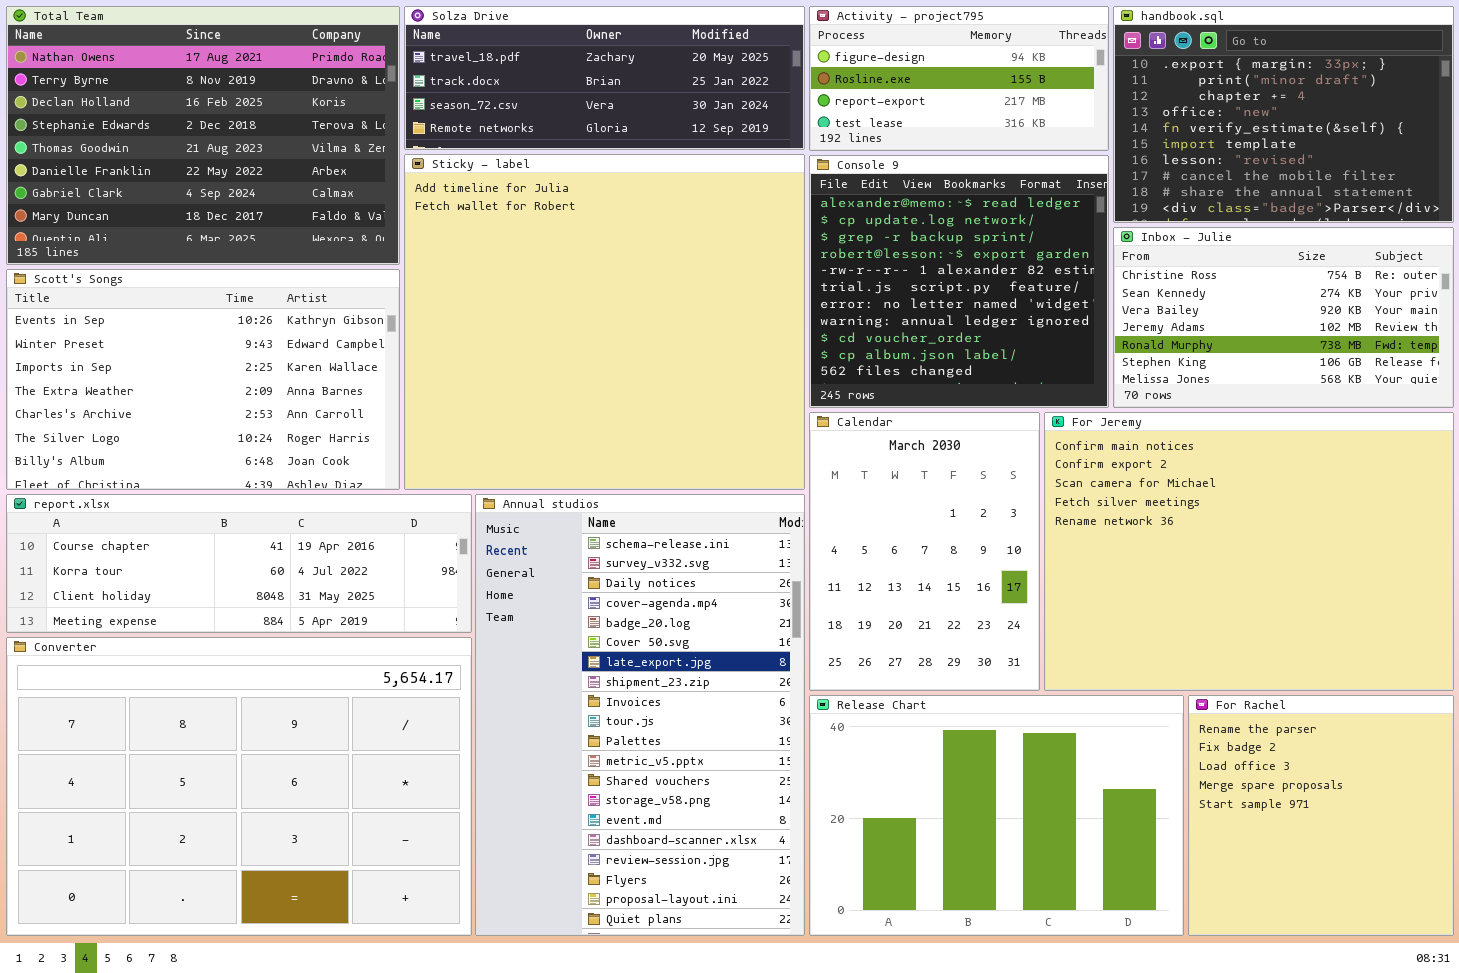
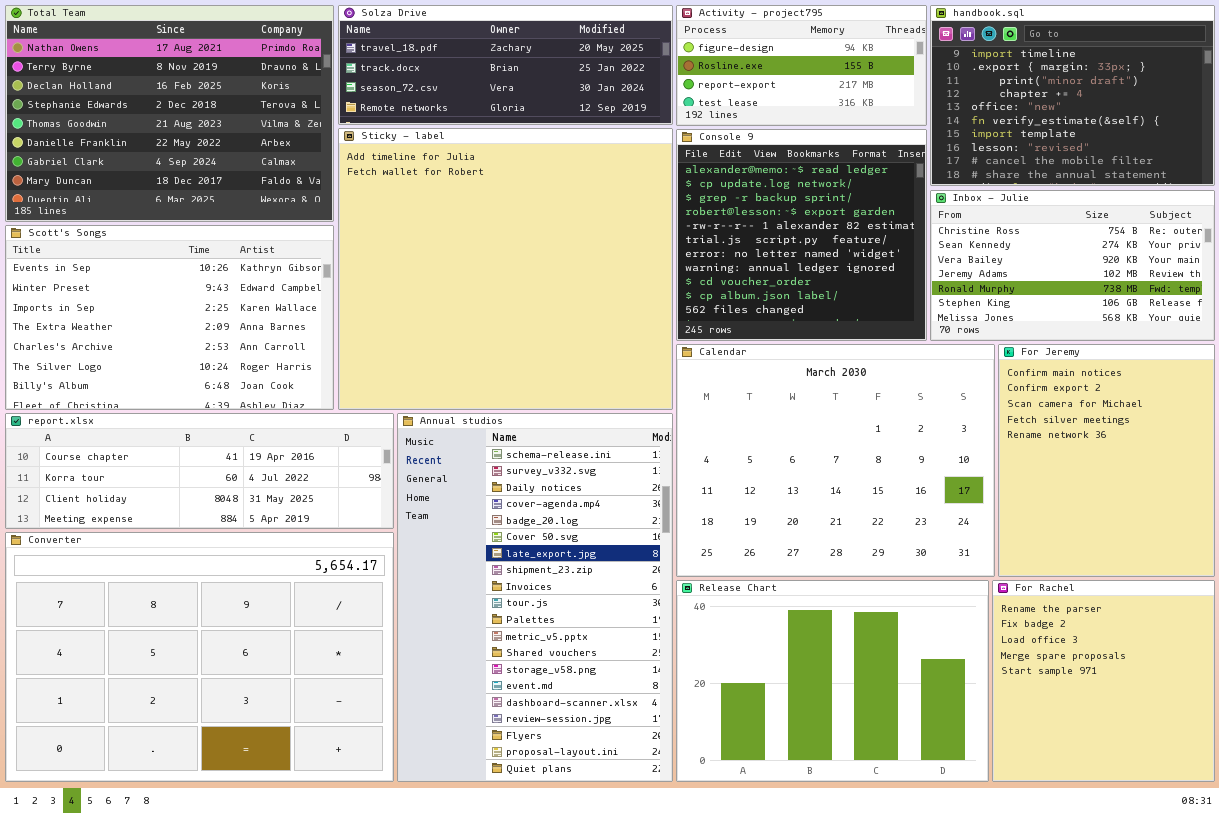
handbook.sql: [1113,6,1454,223] -> [930,5,1215,186], scrolled up 1 row
Calendar: [809,412,1040,691] -> [676,344,995,577], resized
For Jeremy: [1044,412,1454,691] -> [998,344,1215,577], resized

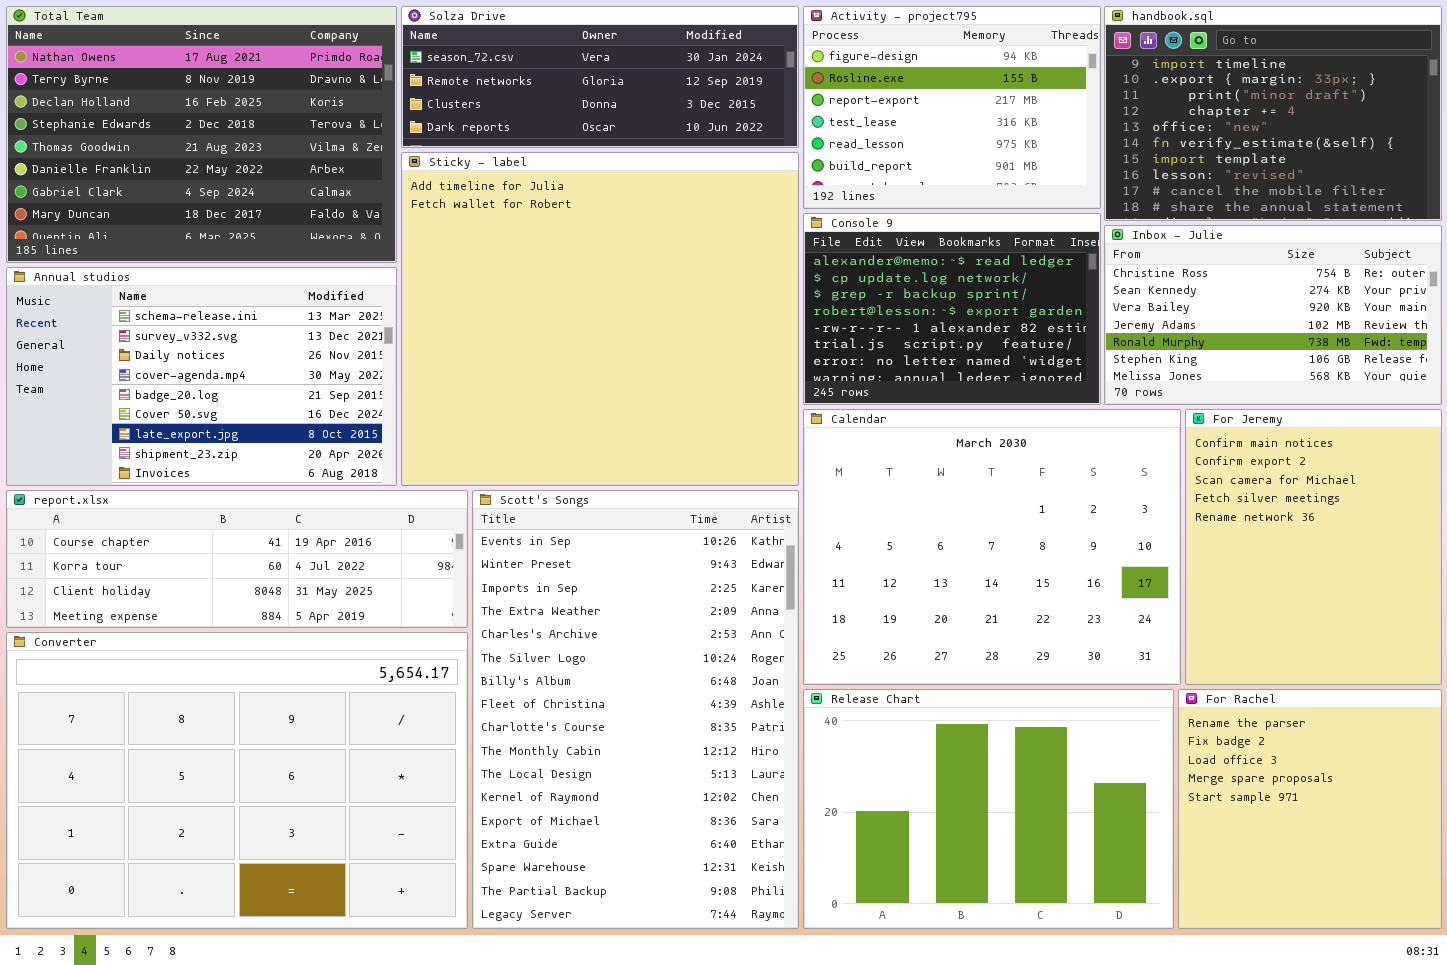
Solza Drive: [338,5,673,125] -> [401,6,799,148], scrolled down 2 rows
Activity - project795: [676,5,927,126] -> [803,6,1101,209], resized
Console 9: [676,129,927,341] -> [803,213,1101,405], resized
Scott's Songs: [5,225,334,410] -> [472,490,799,929], moved, resized
Annual studios: [397,413,673,782] -> [6,267,397,486], moved, resized

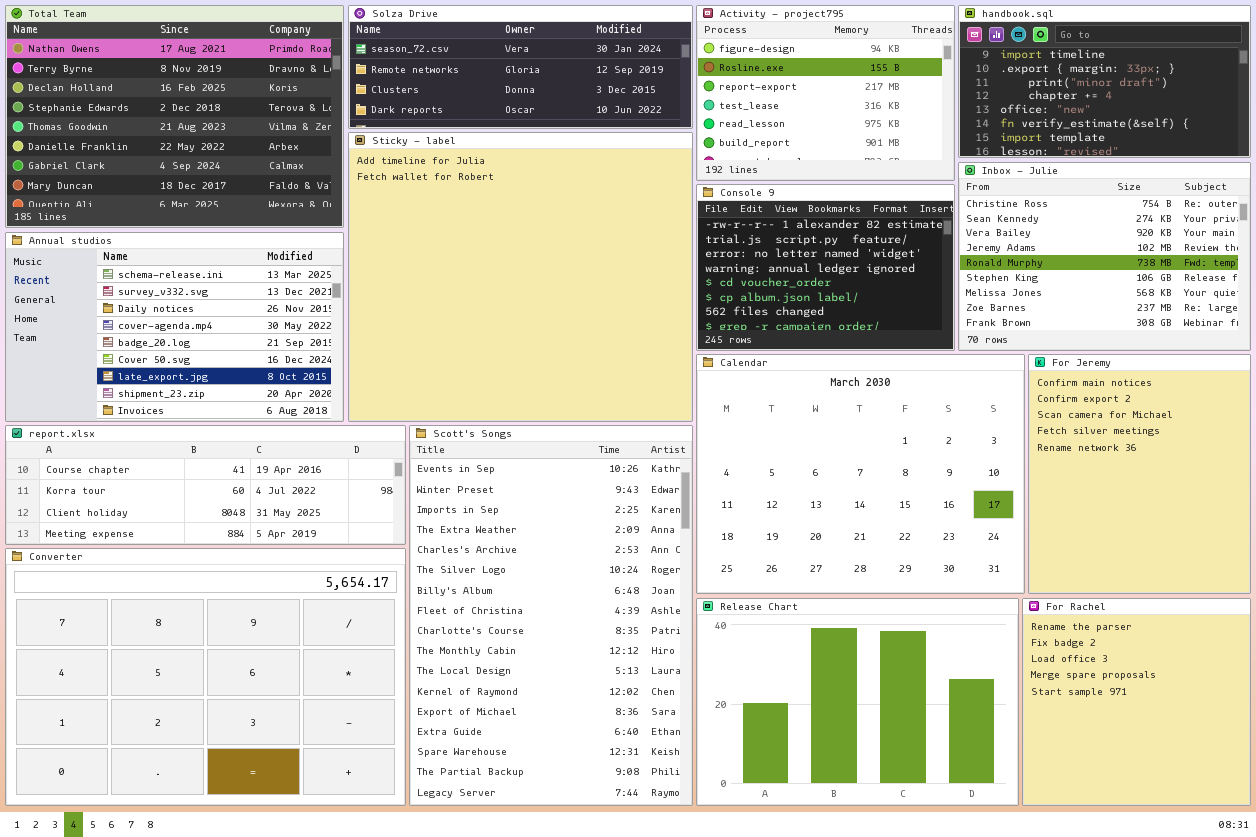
handbook.sql: [1104,6,1442,221] -> [958,5,1251,158], resized
Console 9: [803,213,1101,405] -> [696,184,955,351], scrolled down 4 rows
Inbox - Julie: [1104,225,1442,405] -> [958,162,1251,351], resized

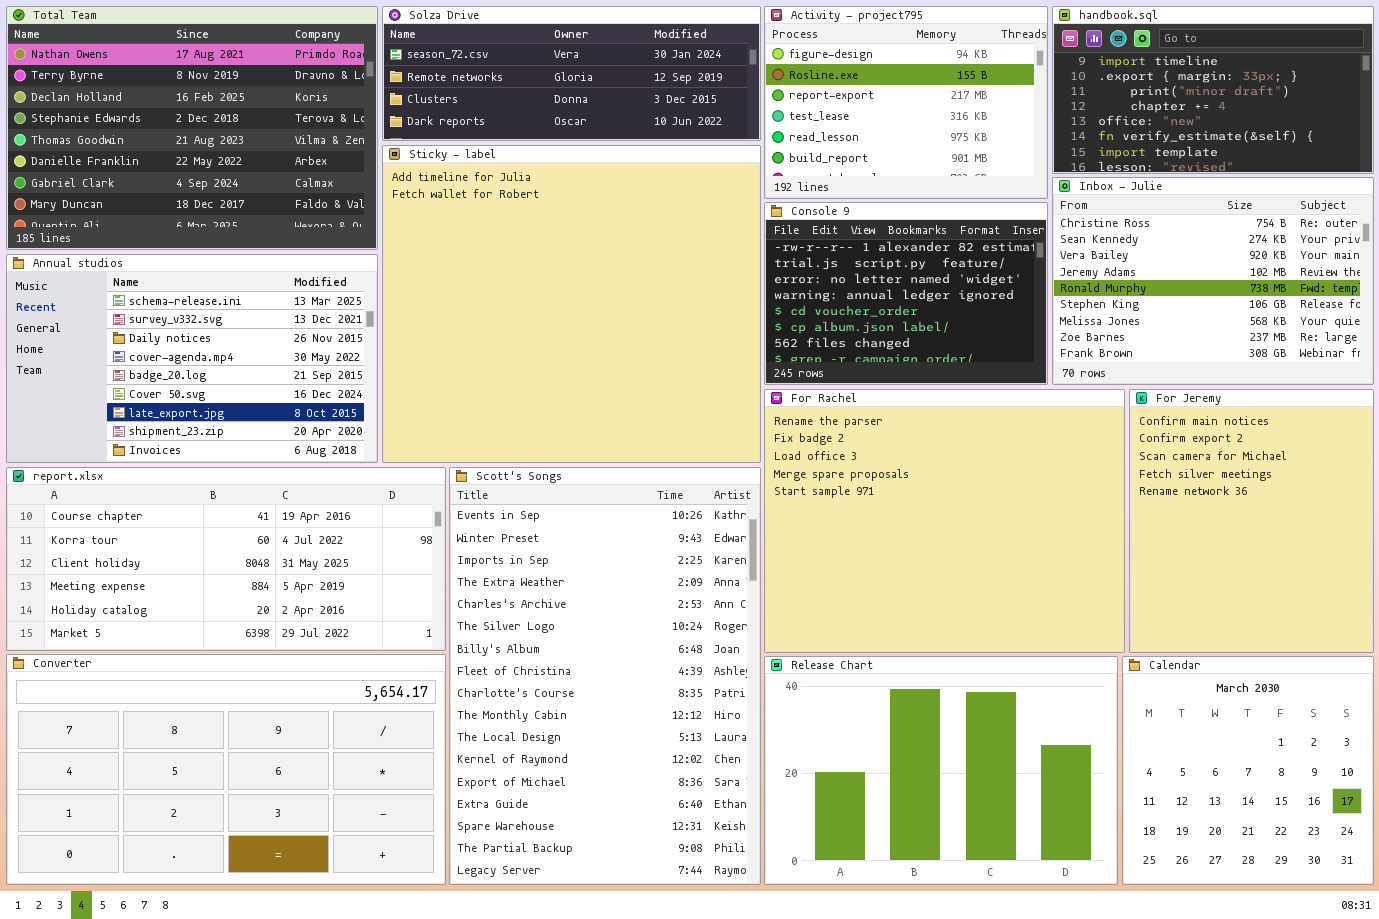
Calendar: [696,354,1025,594] -> [1122,656,1374,885], moved, resized
report.xlsx: [5,425,406,545] -> [6,467,446,651], resized
Converter: [5,548,406,806] -> [6,654,446,885], resized
For Rachel: [1022,598,1251,806] -> [764,389,1125,653], moved, resized

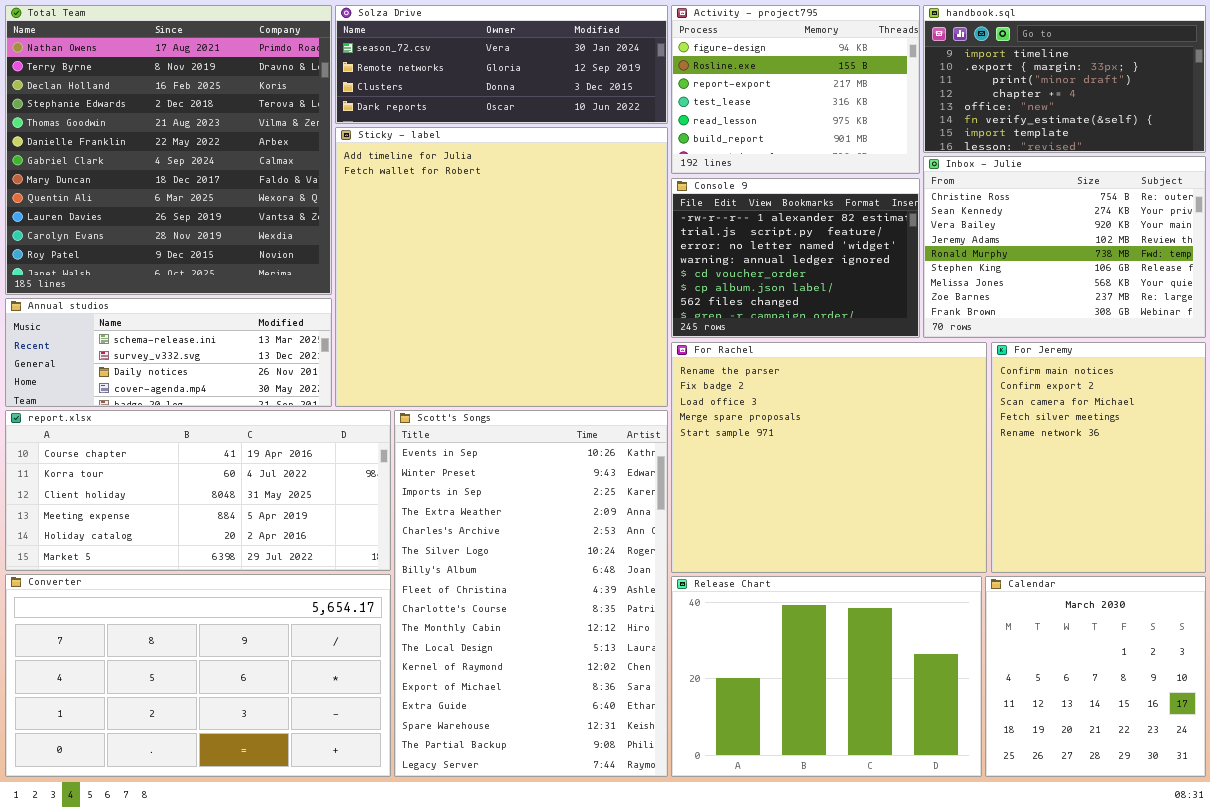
Total Team: [6,6,378,250] -> [5,5,332,295], resized
Annual studios: [6,254,378,463] -> [5,298,332,407], resized

